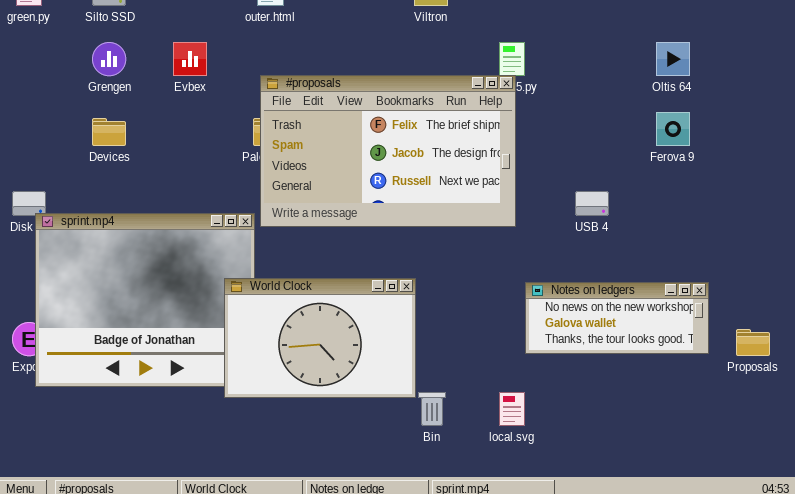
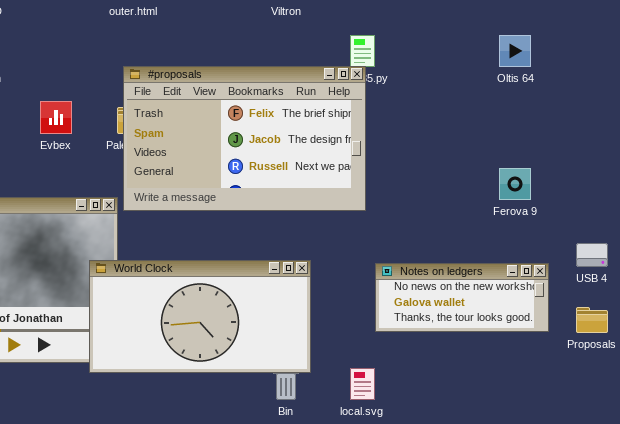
Evbex: [173,42,207,76] -> [40,101,72,134], moved
Ferova 9: [656,112,690,146] -> [499,168,531,200], moved
USB 4: [575,191,609,216] -> [576,243,608,267], moved
World Clock: [224,278,416,398] -> [89,260,311,373], resized

